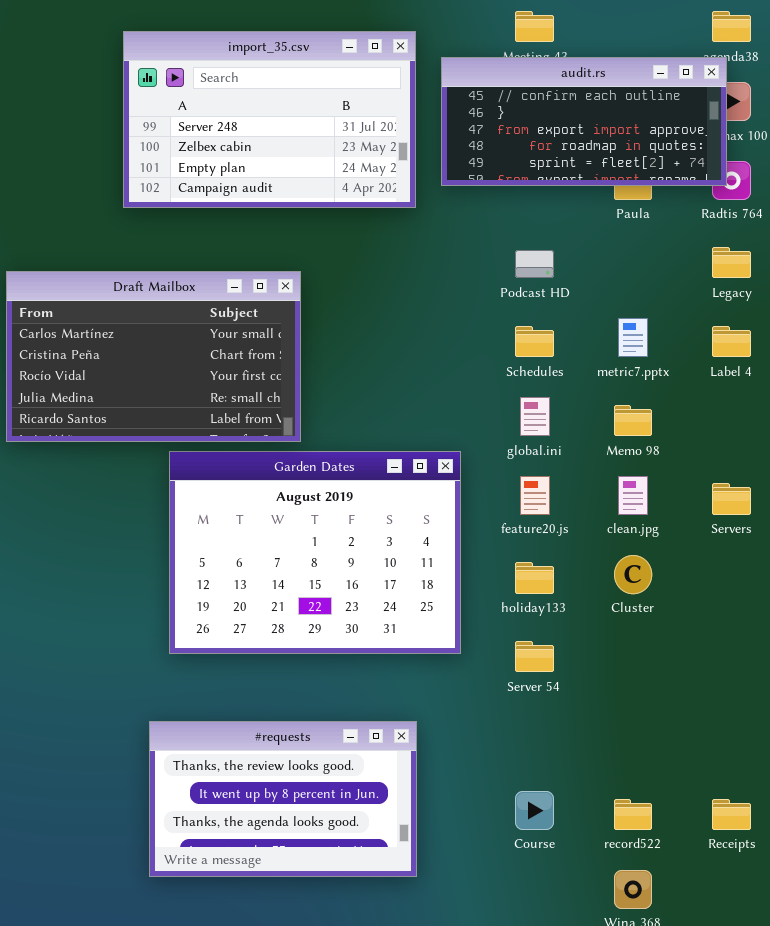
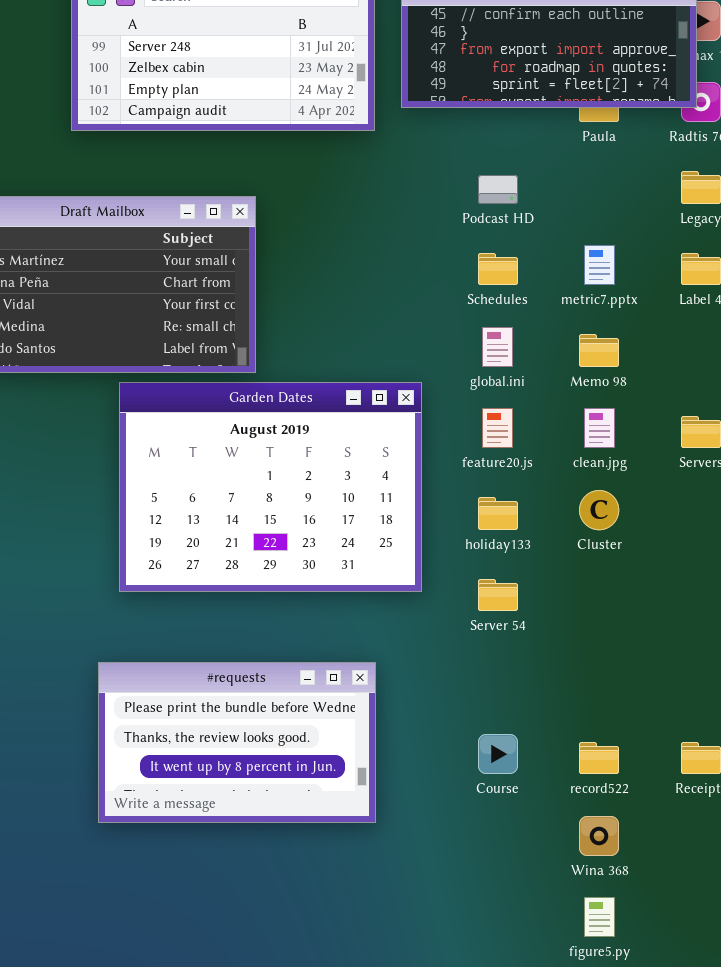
#requests: [149,721,417,877] -> [98,662,376,823], scrolled up 1 row

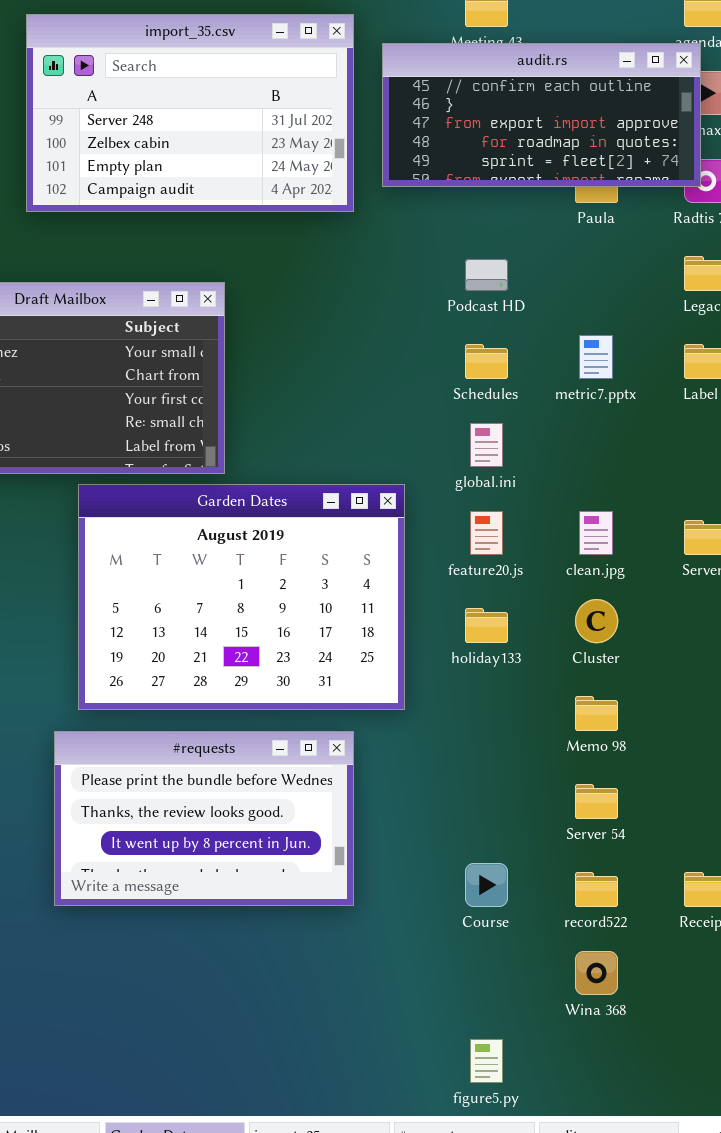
Memo 98: [579,334,619,367] -> [575,696,618,731], moved
Server 54: [478,579,518,611] -> [575,784,618,819], moved
#requests: [98,662,376,823] -> [54,731,354,906], moved
figure5.py: [584,897,615,937] -> [470,1039,503,1083], moved

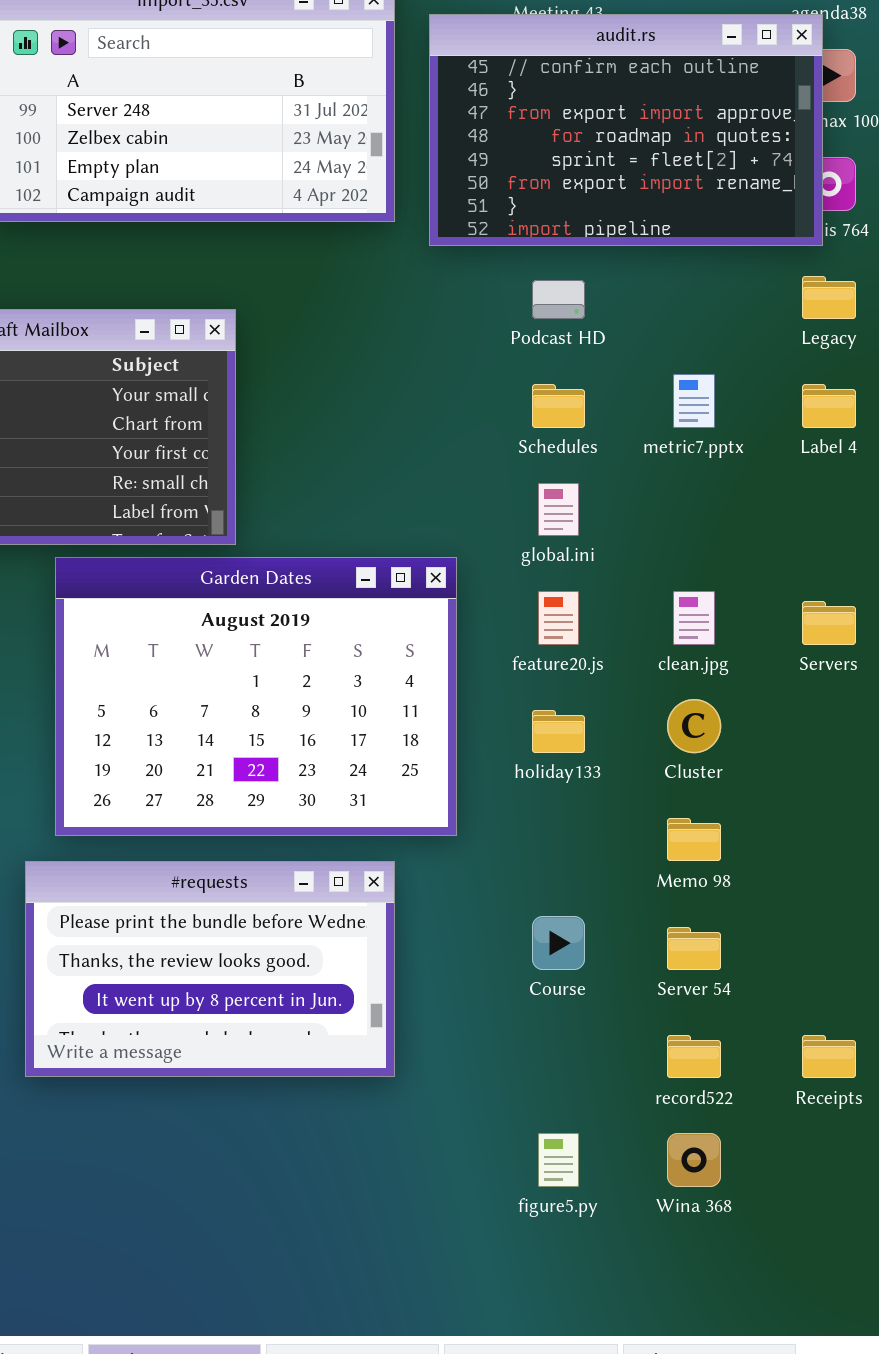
audit.rs: [382,43,701,187] -> [429,14,823,246], resized
Course: [465,863,508,907] -> [532,916,585,970], moved
figure5.py: [470,1039,503,1083] -> [538,1133,579,1187], moved

